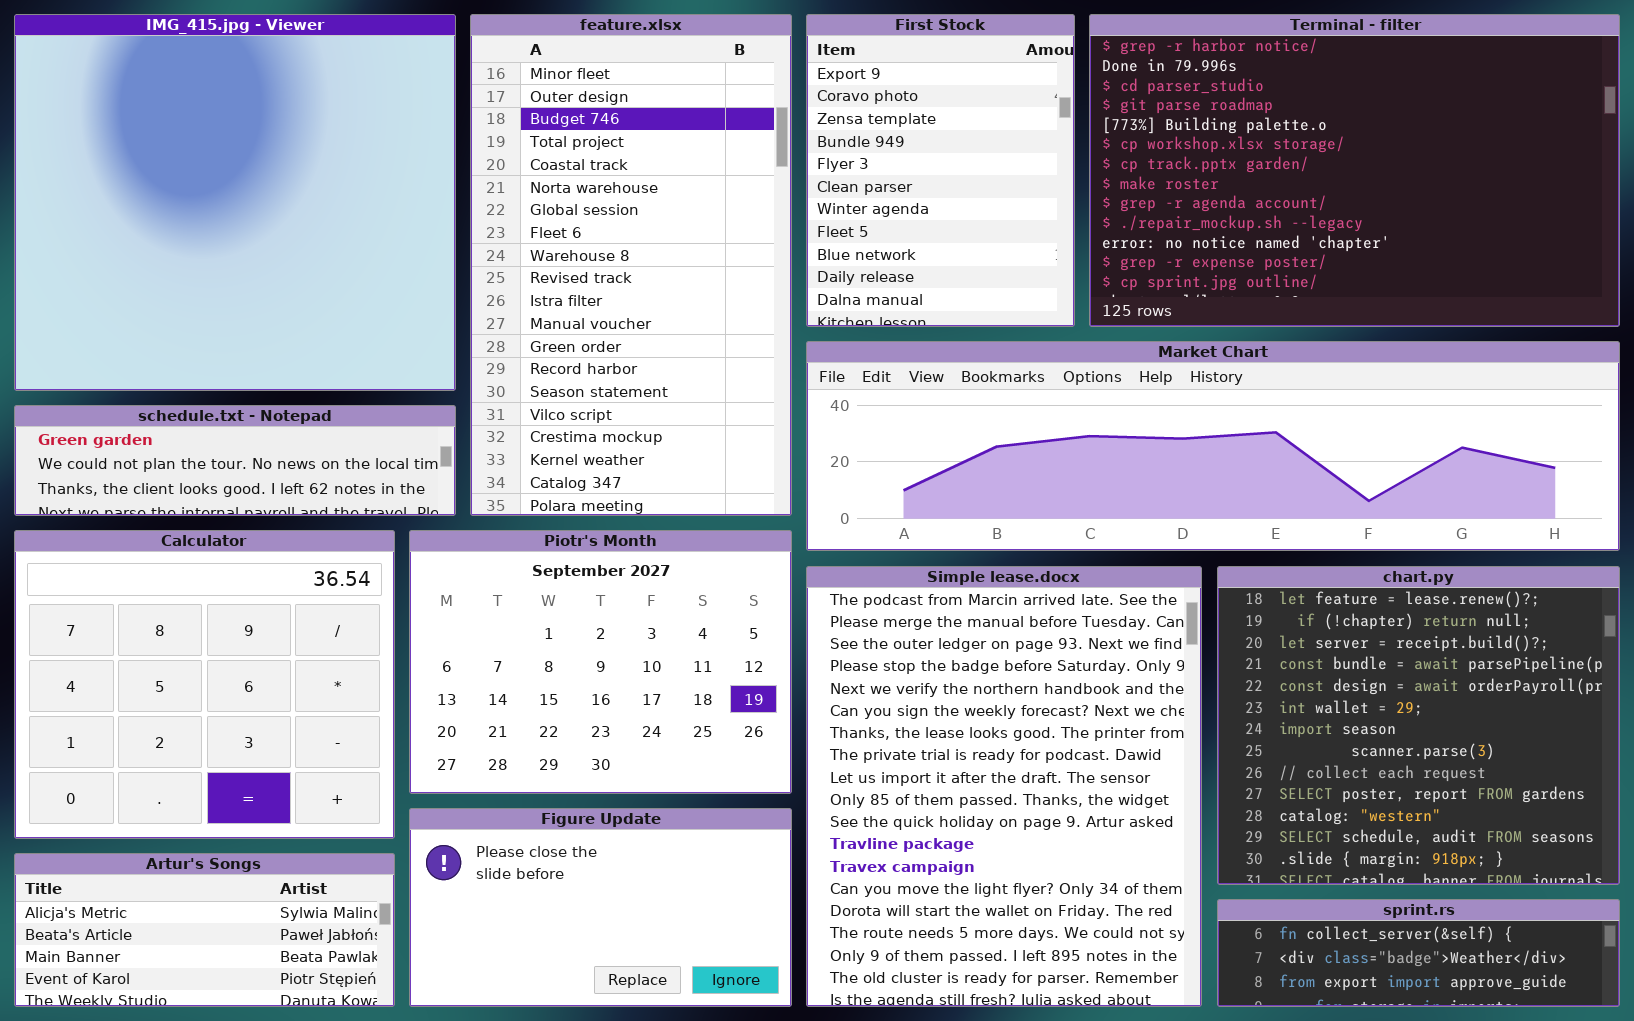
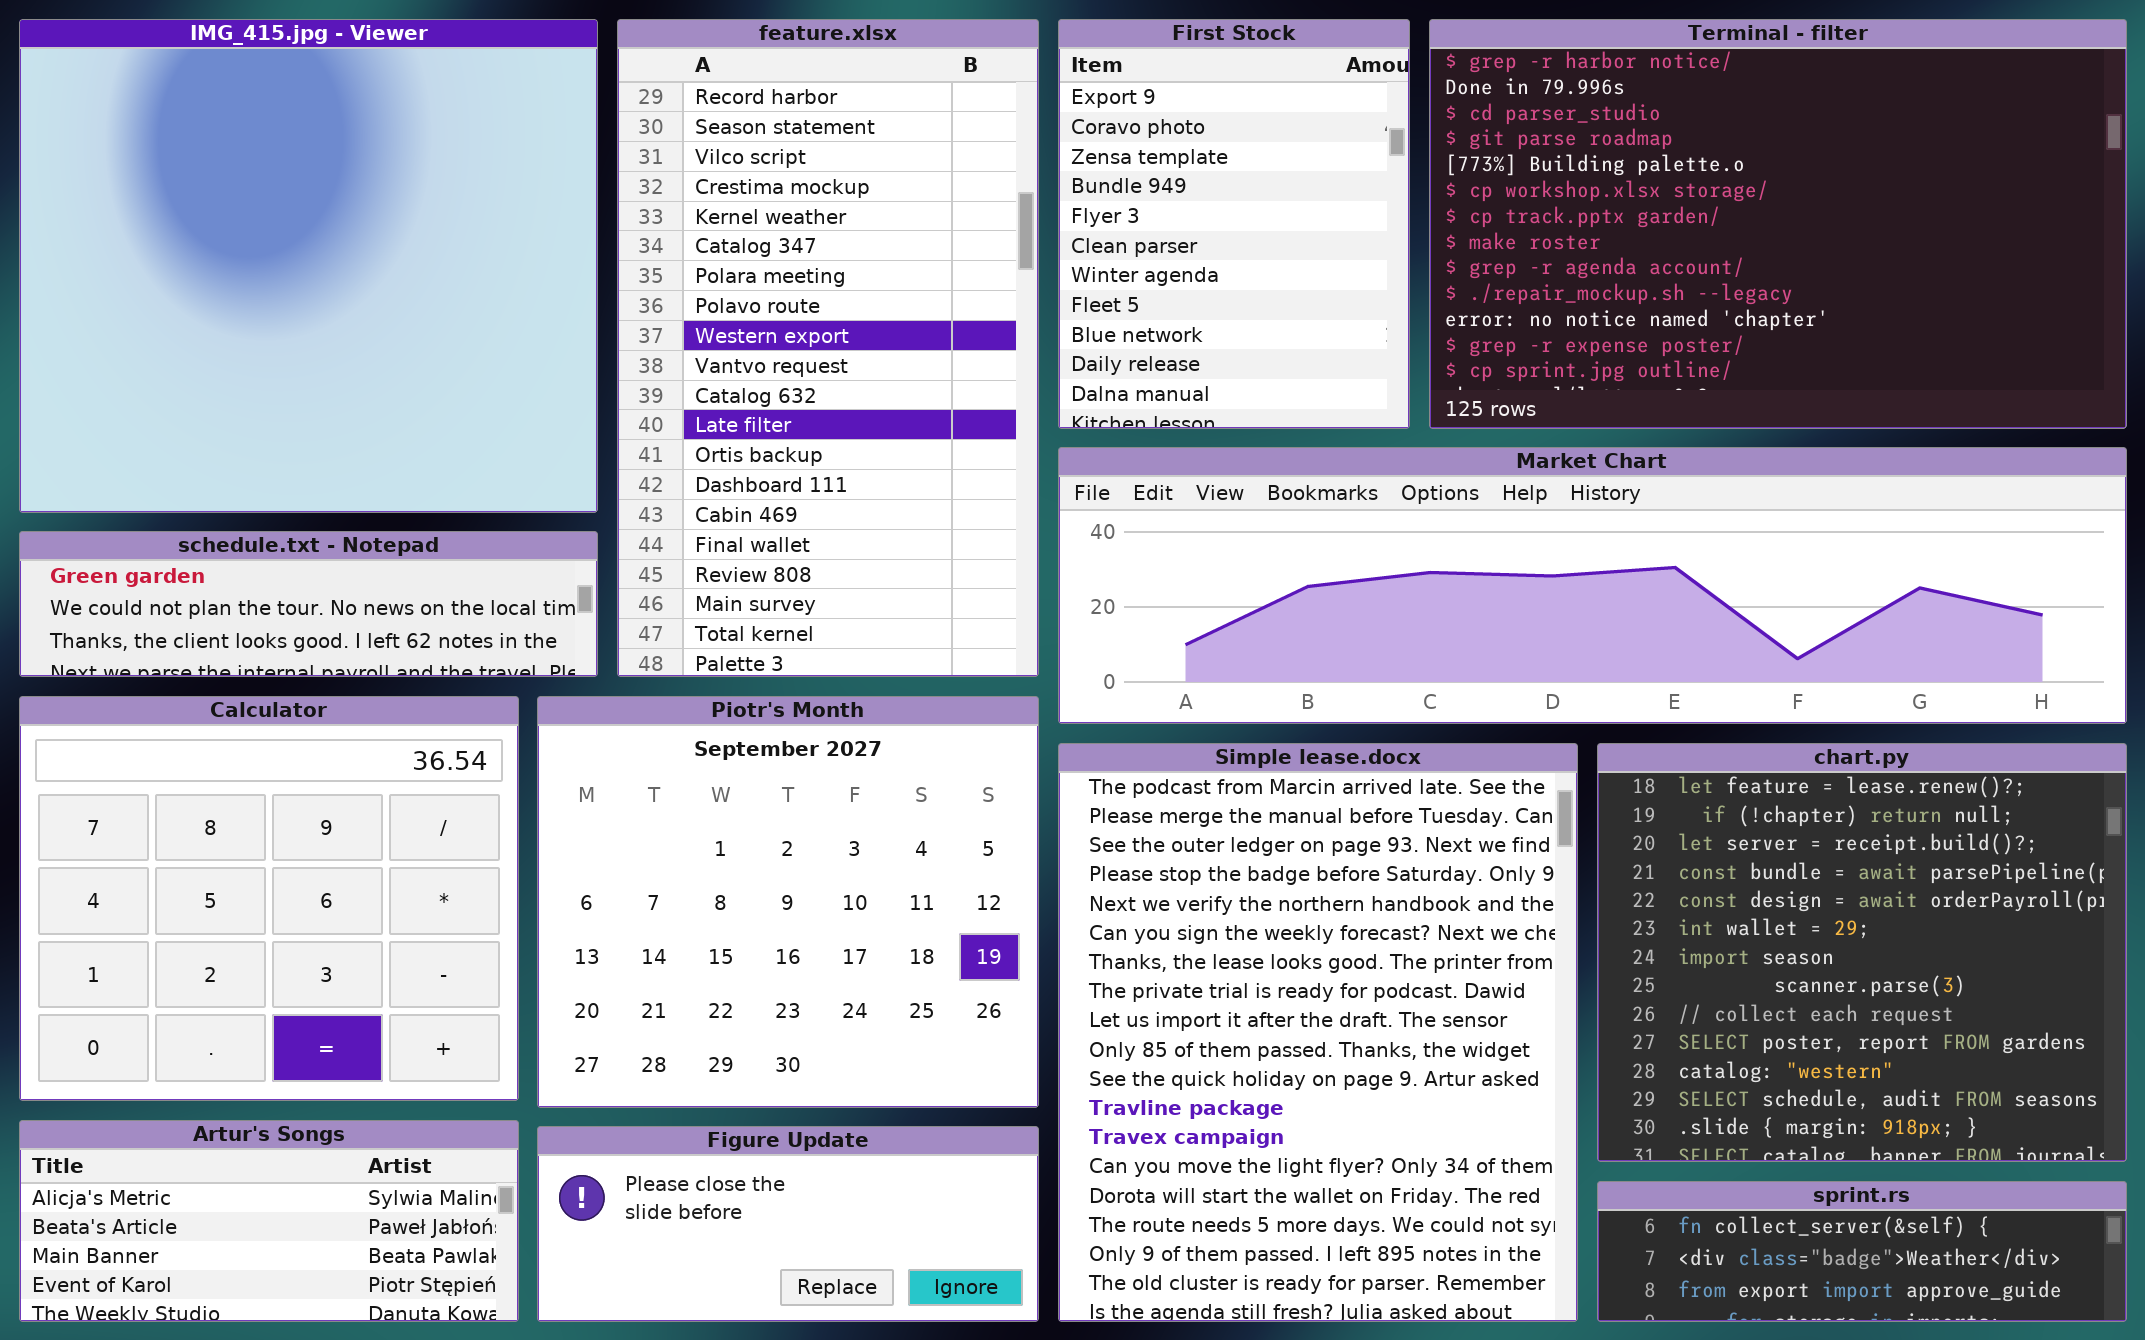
feature.xlsx: [470,14,792,516] -> [617,19,1039,677], scrolled down 13 rows
Piotr's Month: [409,530,792,794] -> [537,696,1039,1108], resized
Figure Update: [409,808,792,1007] -> [537,1126,1039,1322], resized

